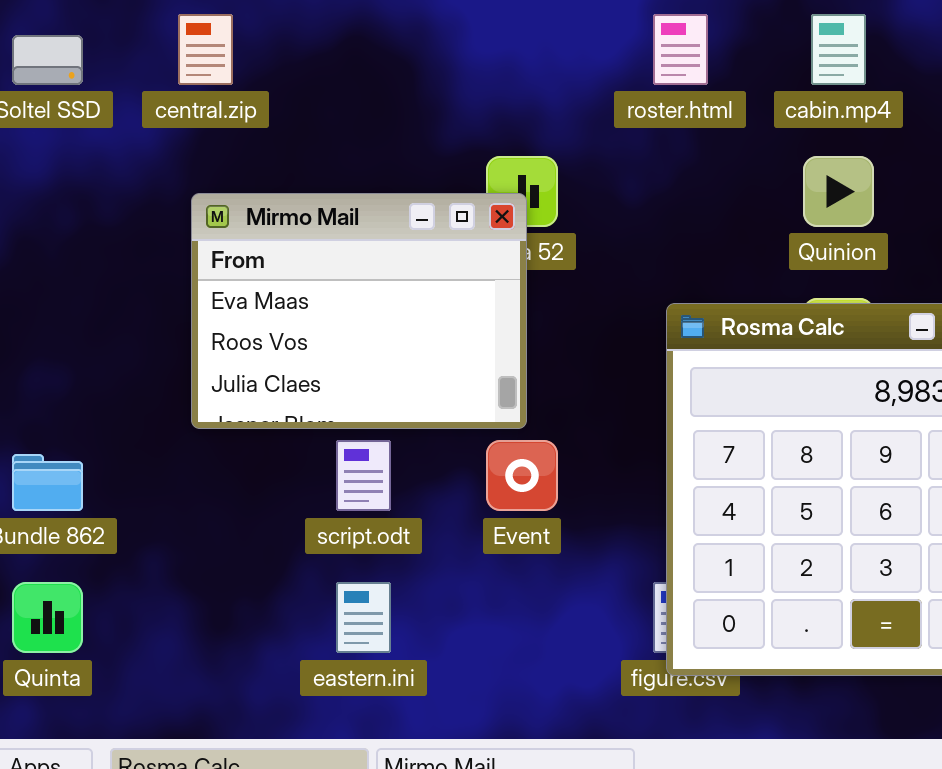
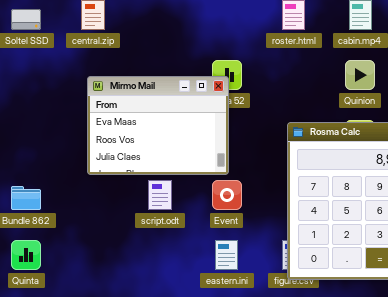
eastern.ini: [336,582,391,653] -> [215,240,238,270], moved

